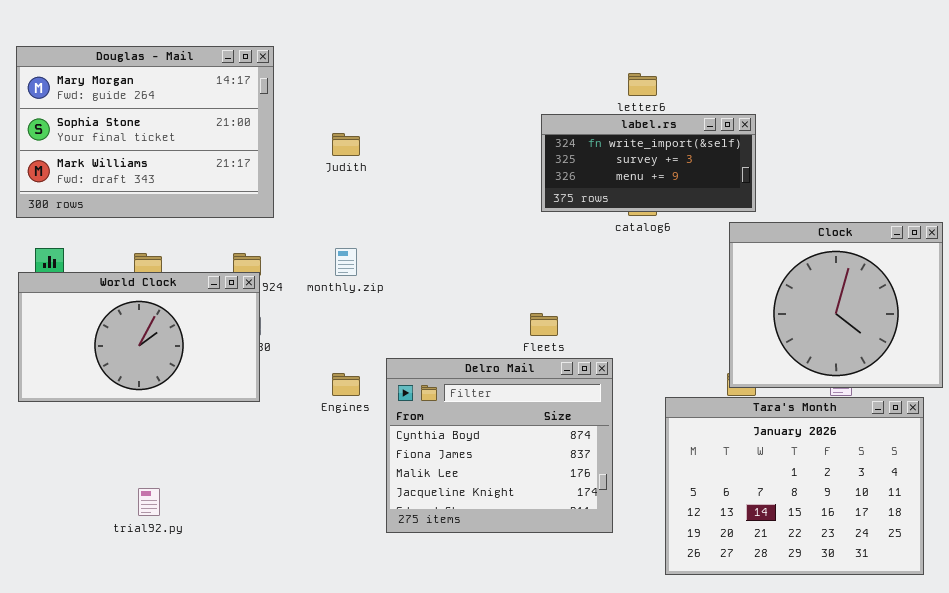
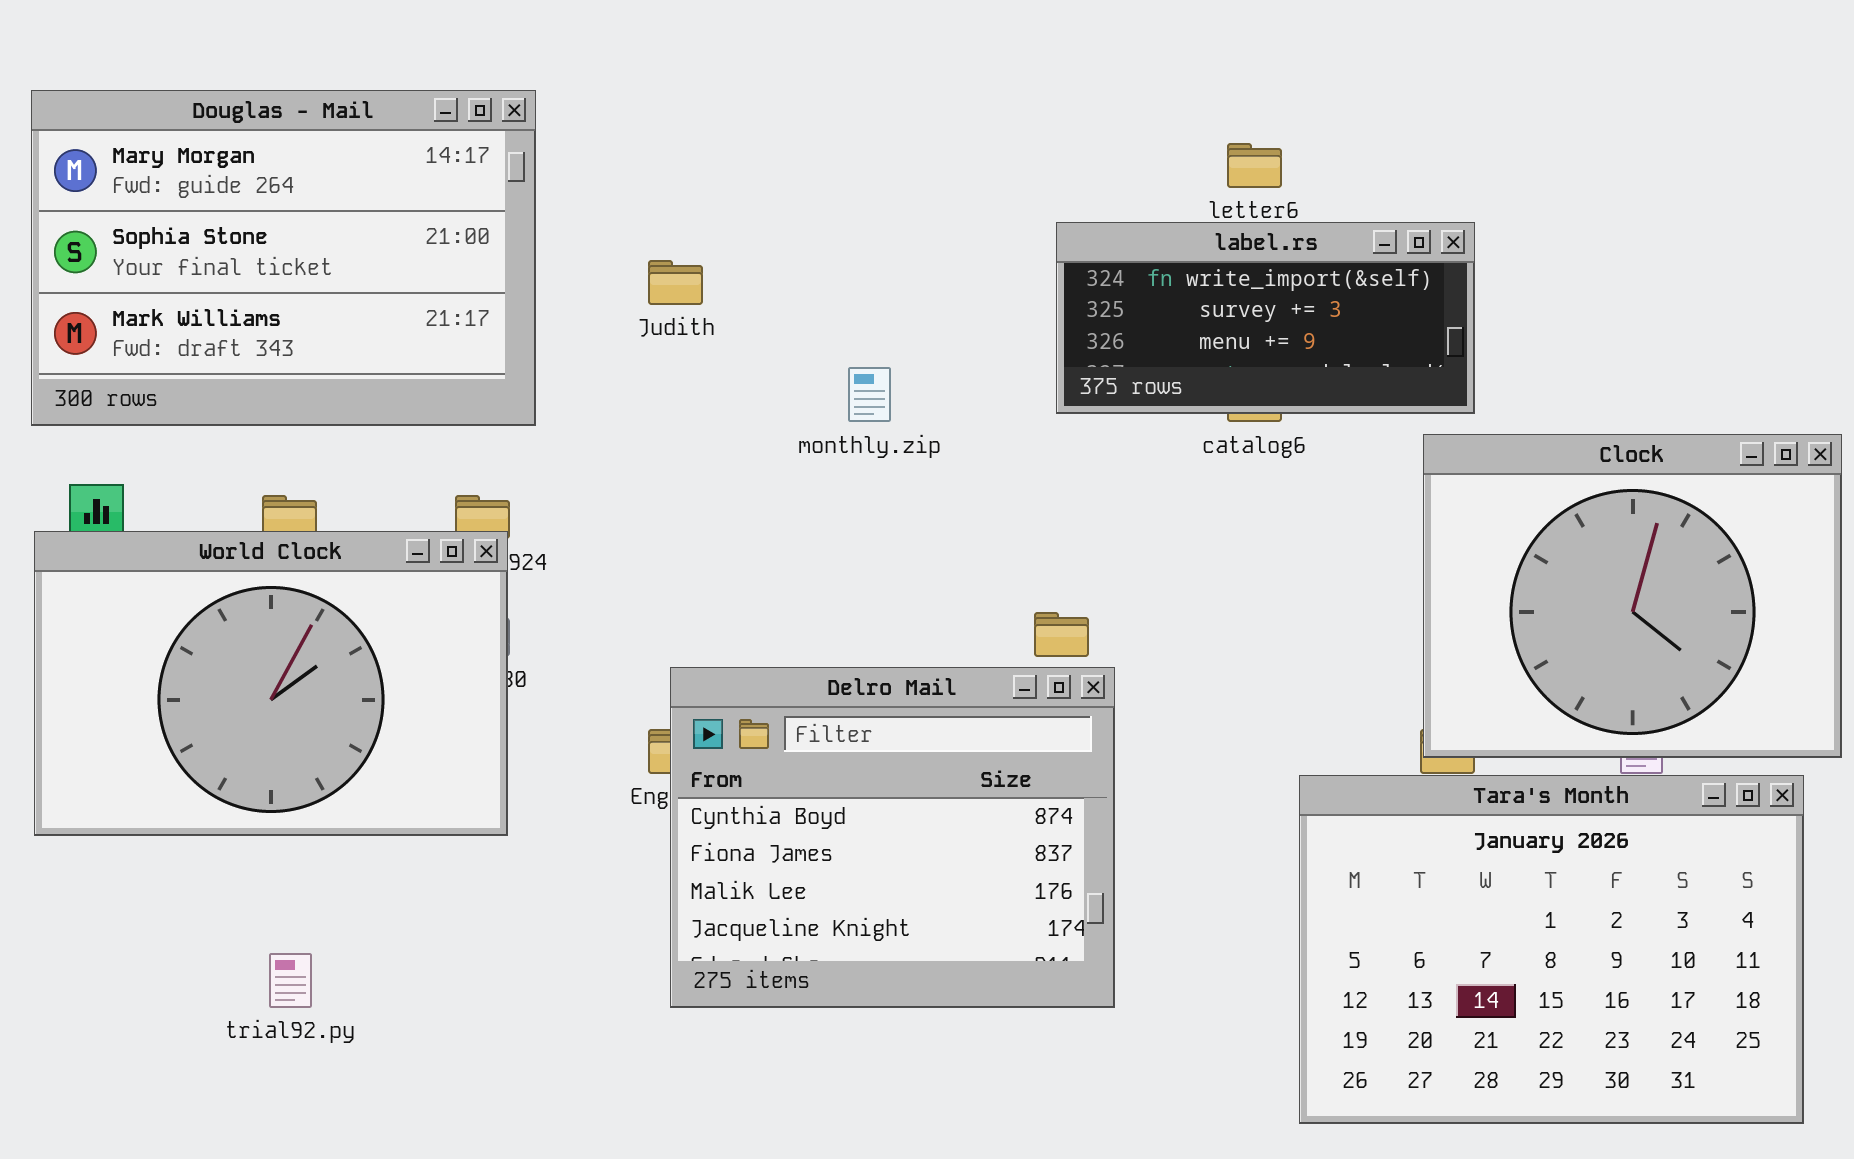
monthly.zip: [335,248,357,276] -> [848,367,891,422], moved
World Clock: [18,272,260,402] -> [34,531,508,836], resized
Delro Mail: [386,358,613,533] -> [670,667,1115,1008], moved

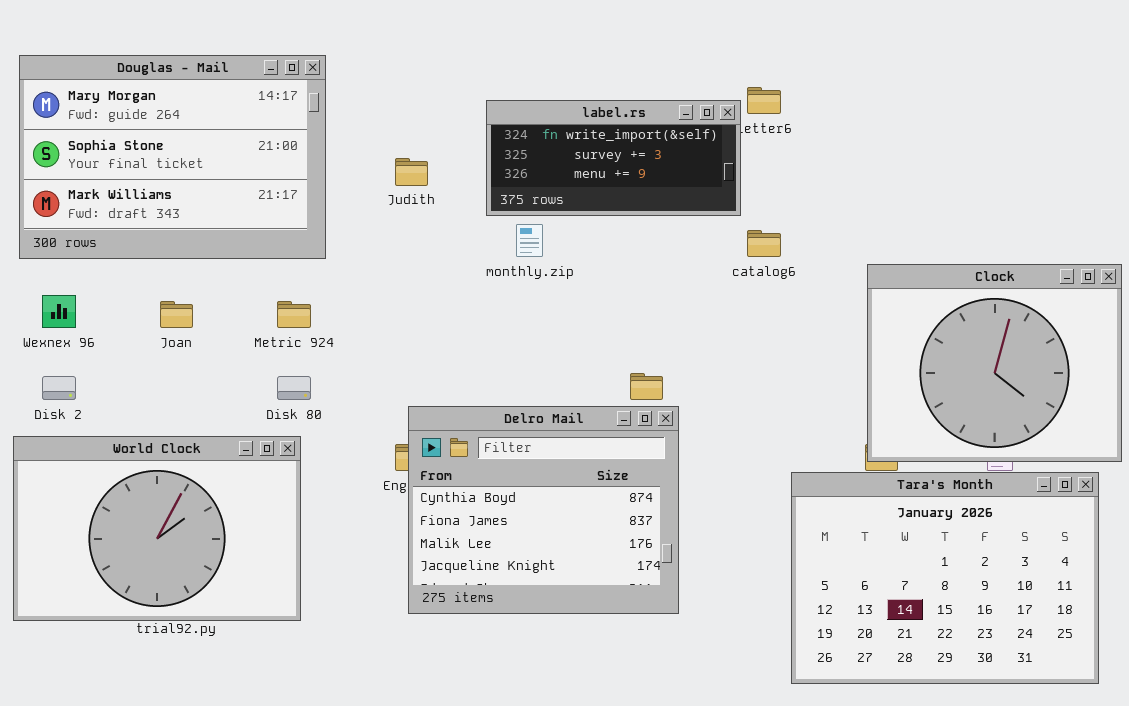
label.rs: [1056,222,1475,414] -> [486,100,741,216], moved
World Clock: [34,531,508,836] -> [13,436,301,621], moved

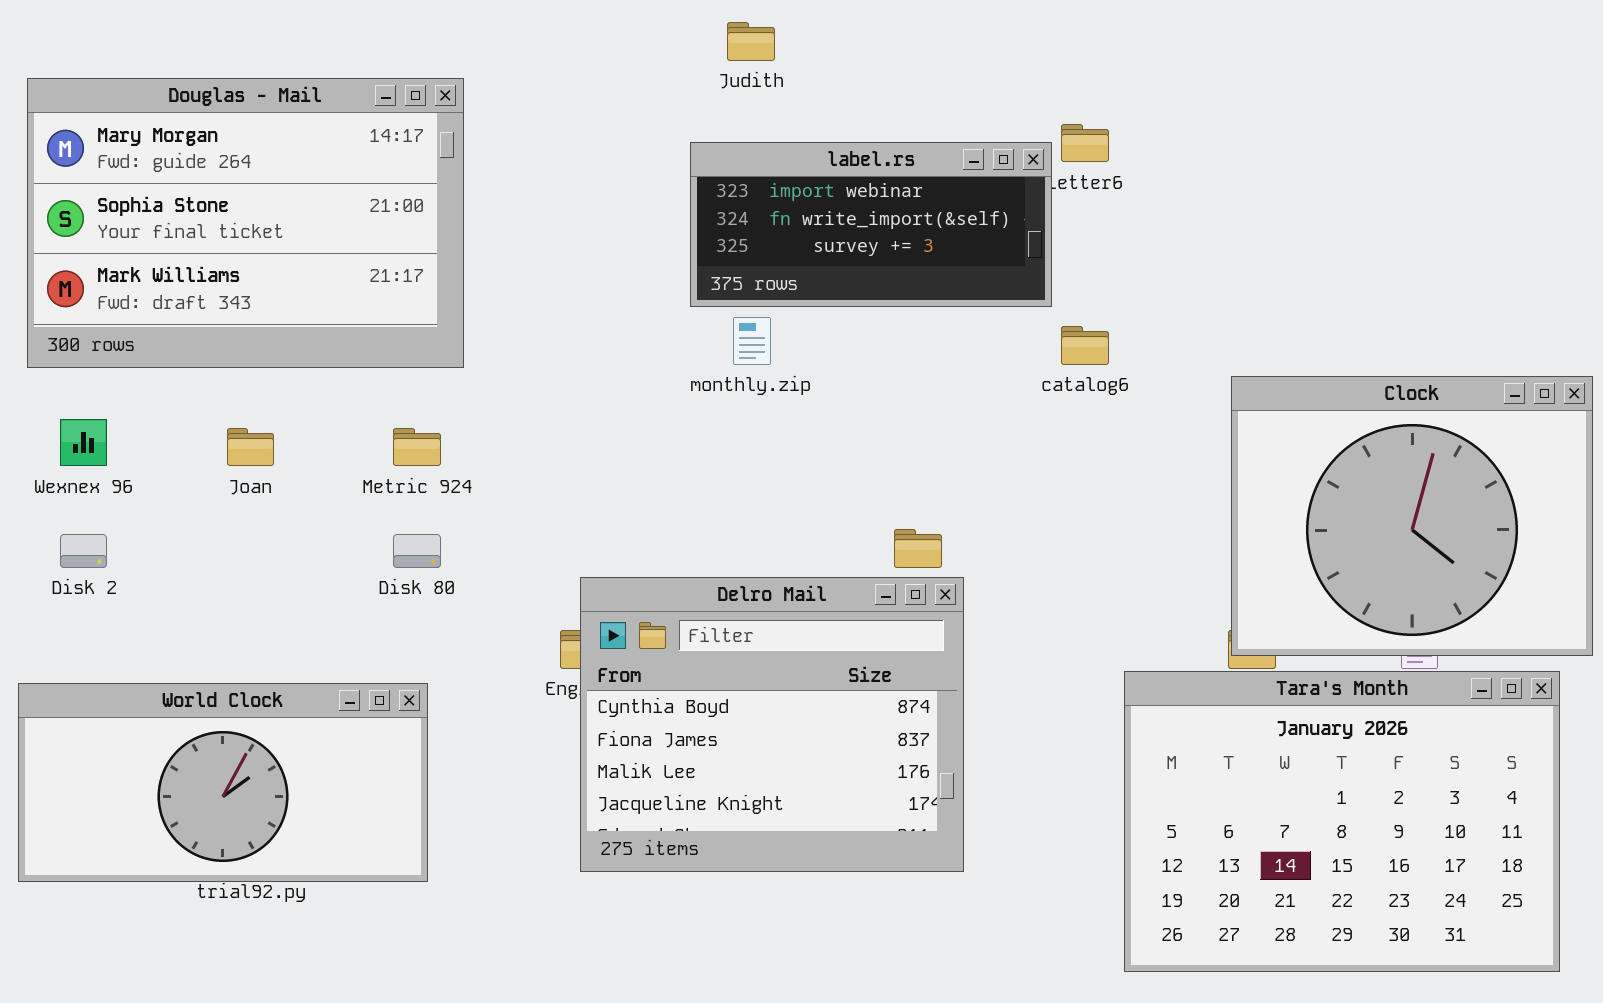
label.rs: [486,100,741,216] -> [690,142,1052,307], scrolled up 1 row
Judith: [395,158,428,186] -> [727,22,775,61], moved
World Clock: [13,436,301,621] -> [18,683,428,882], resized

